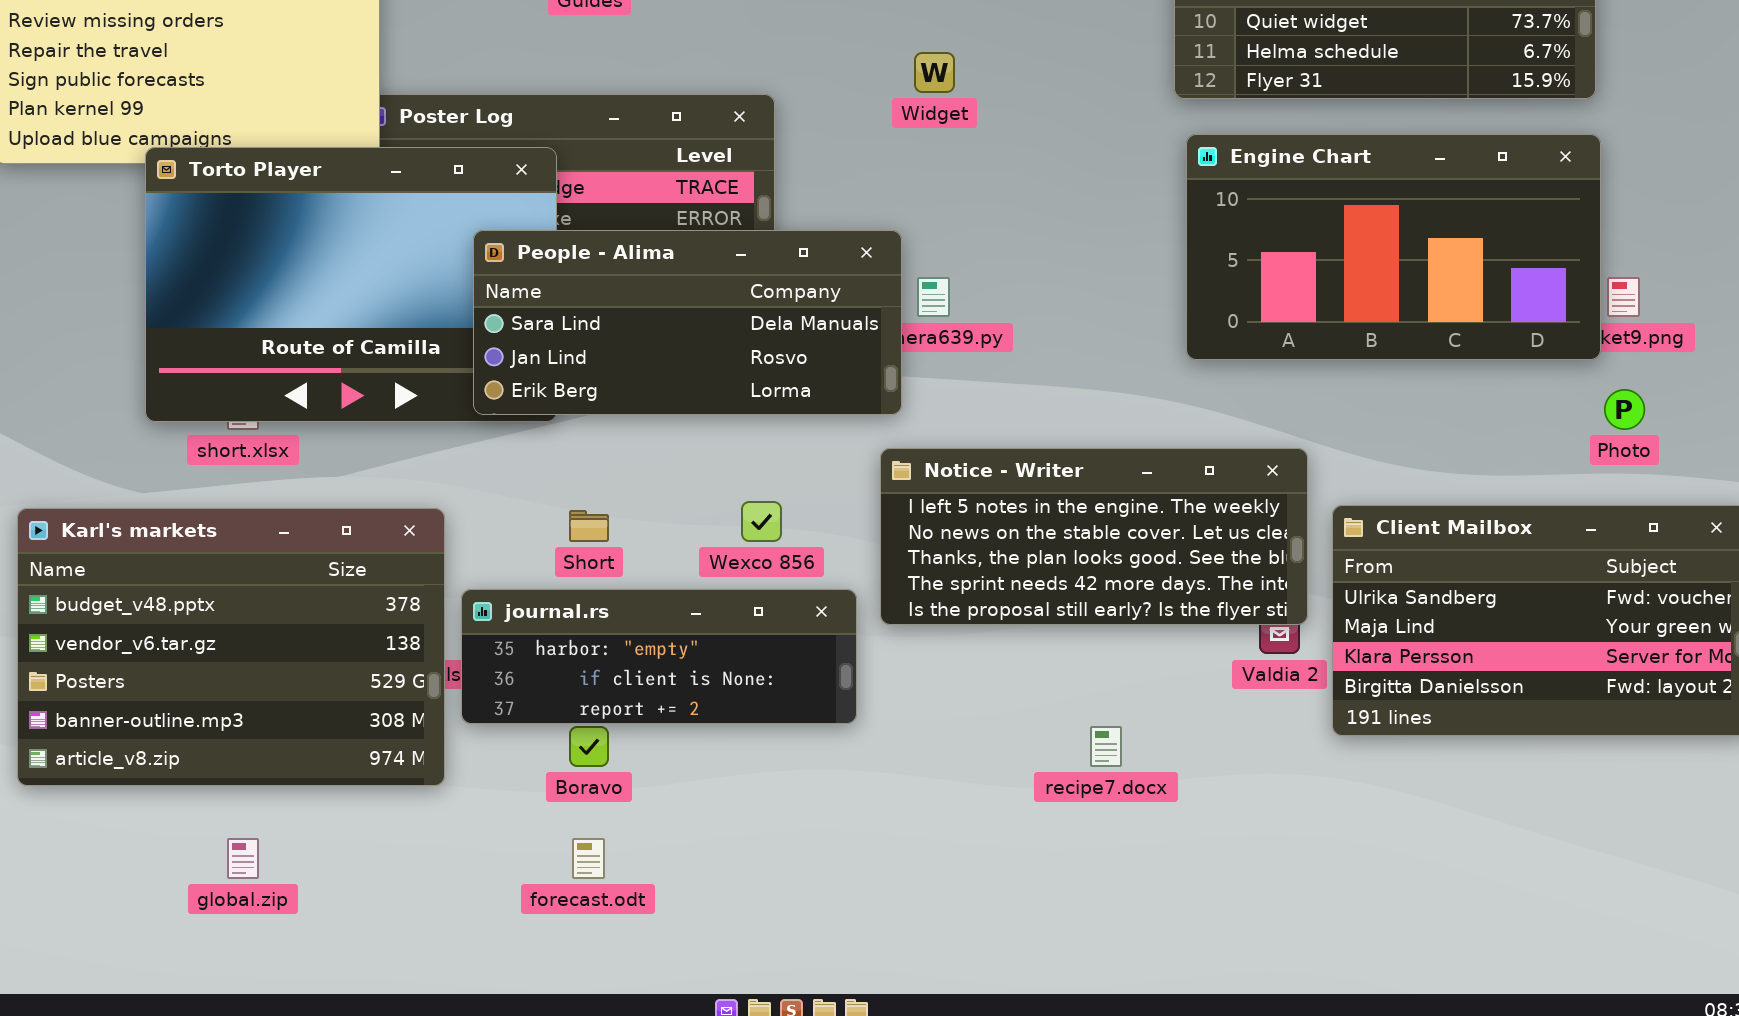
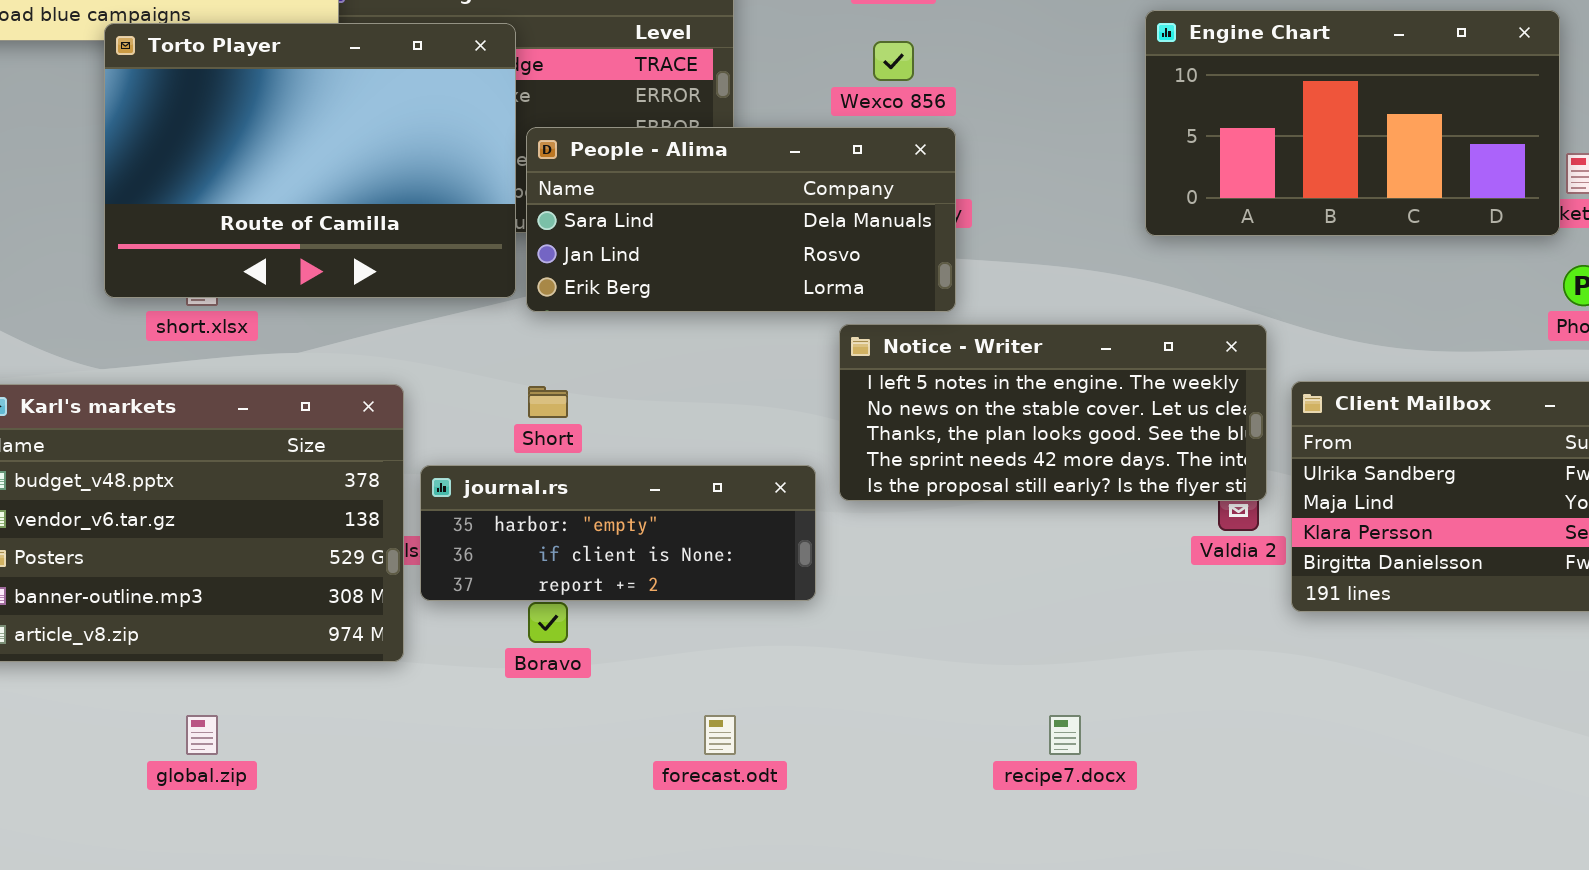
People - Alima: [473,230,902,415] -> [526,127,956,312], moved
Wexco 856: [741,501,782,542] -> [873,41,914,81], moved
recipe7.docx: [1090,726,1122,767] -> [1049,715,1081,755], moved
forecast.odt: [572,838,605,879] -> [704,715,736,755], moved

